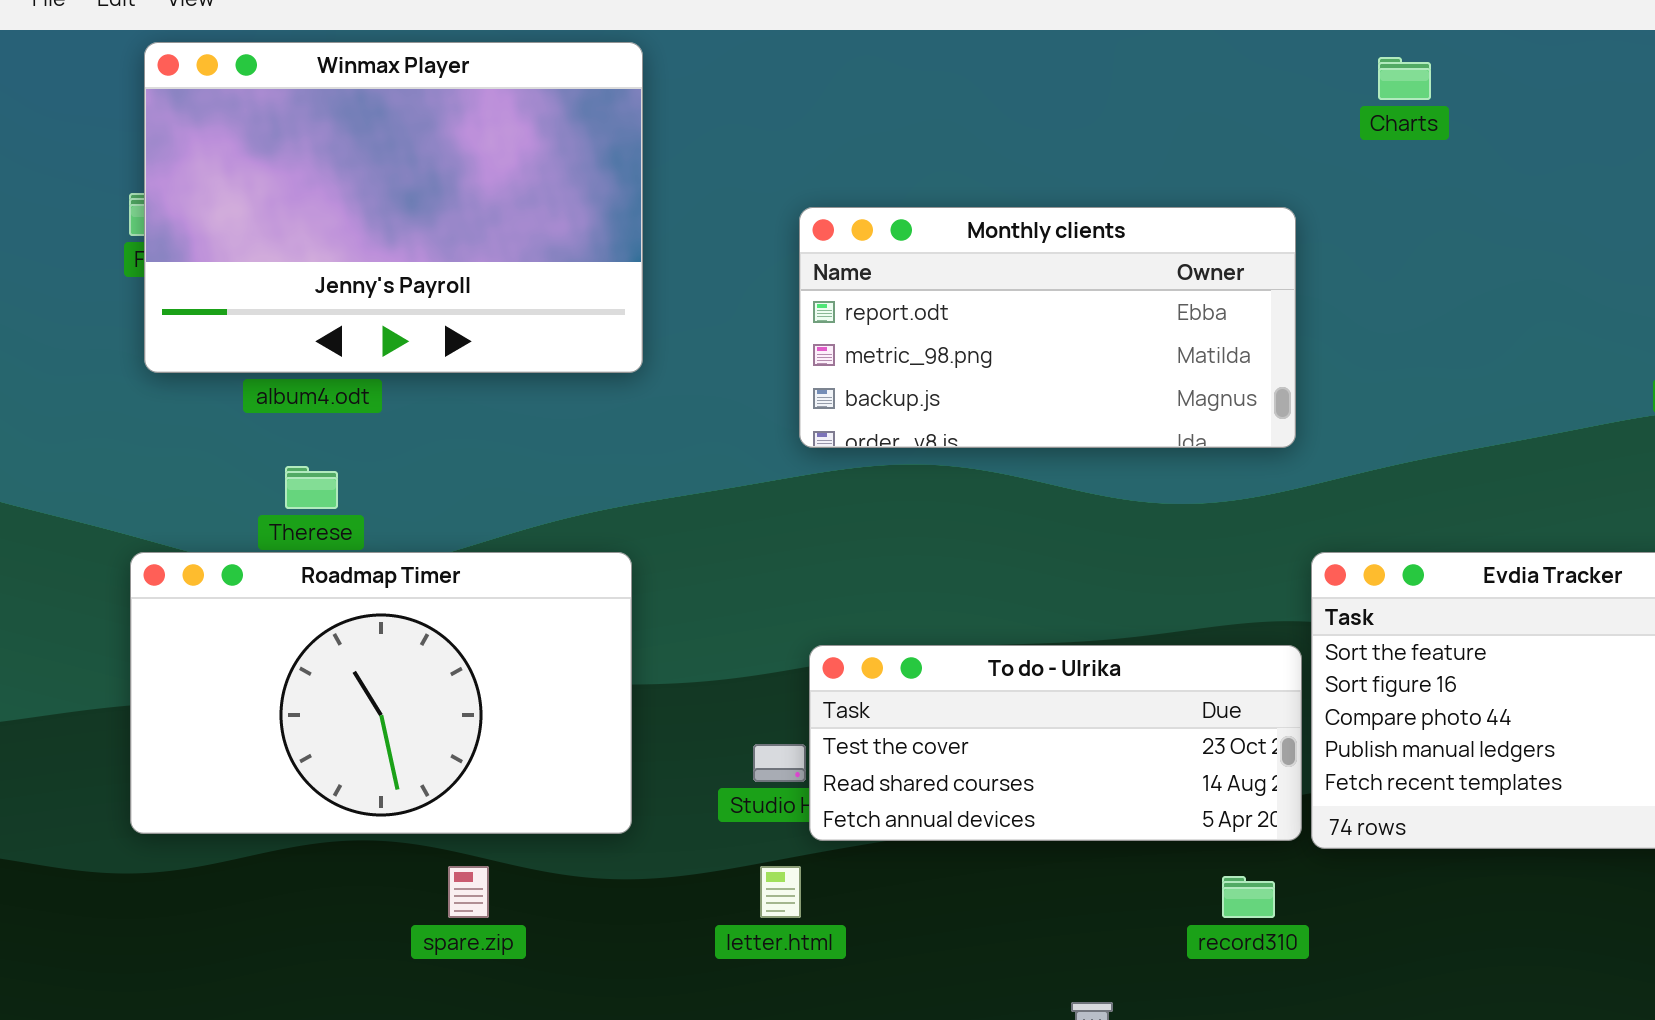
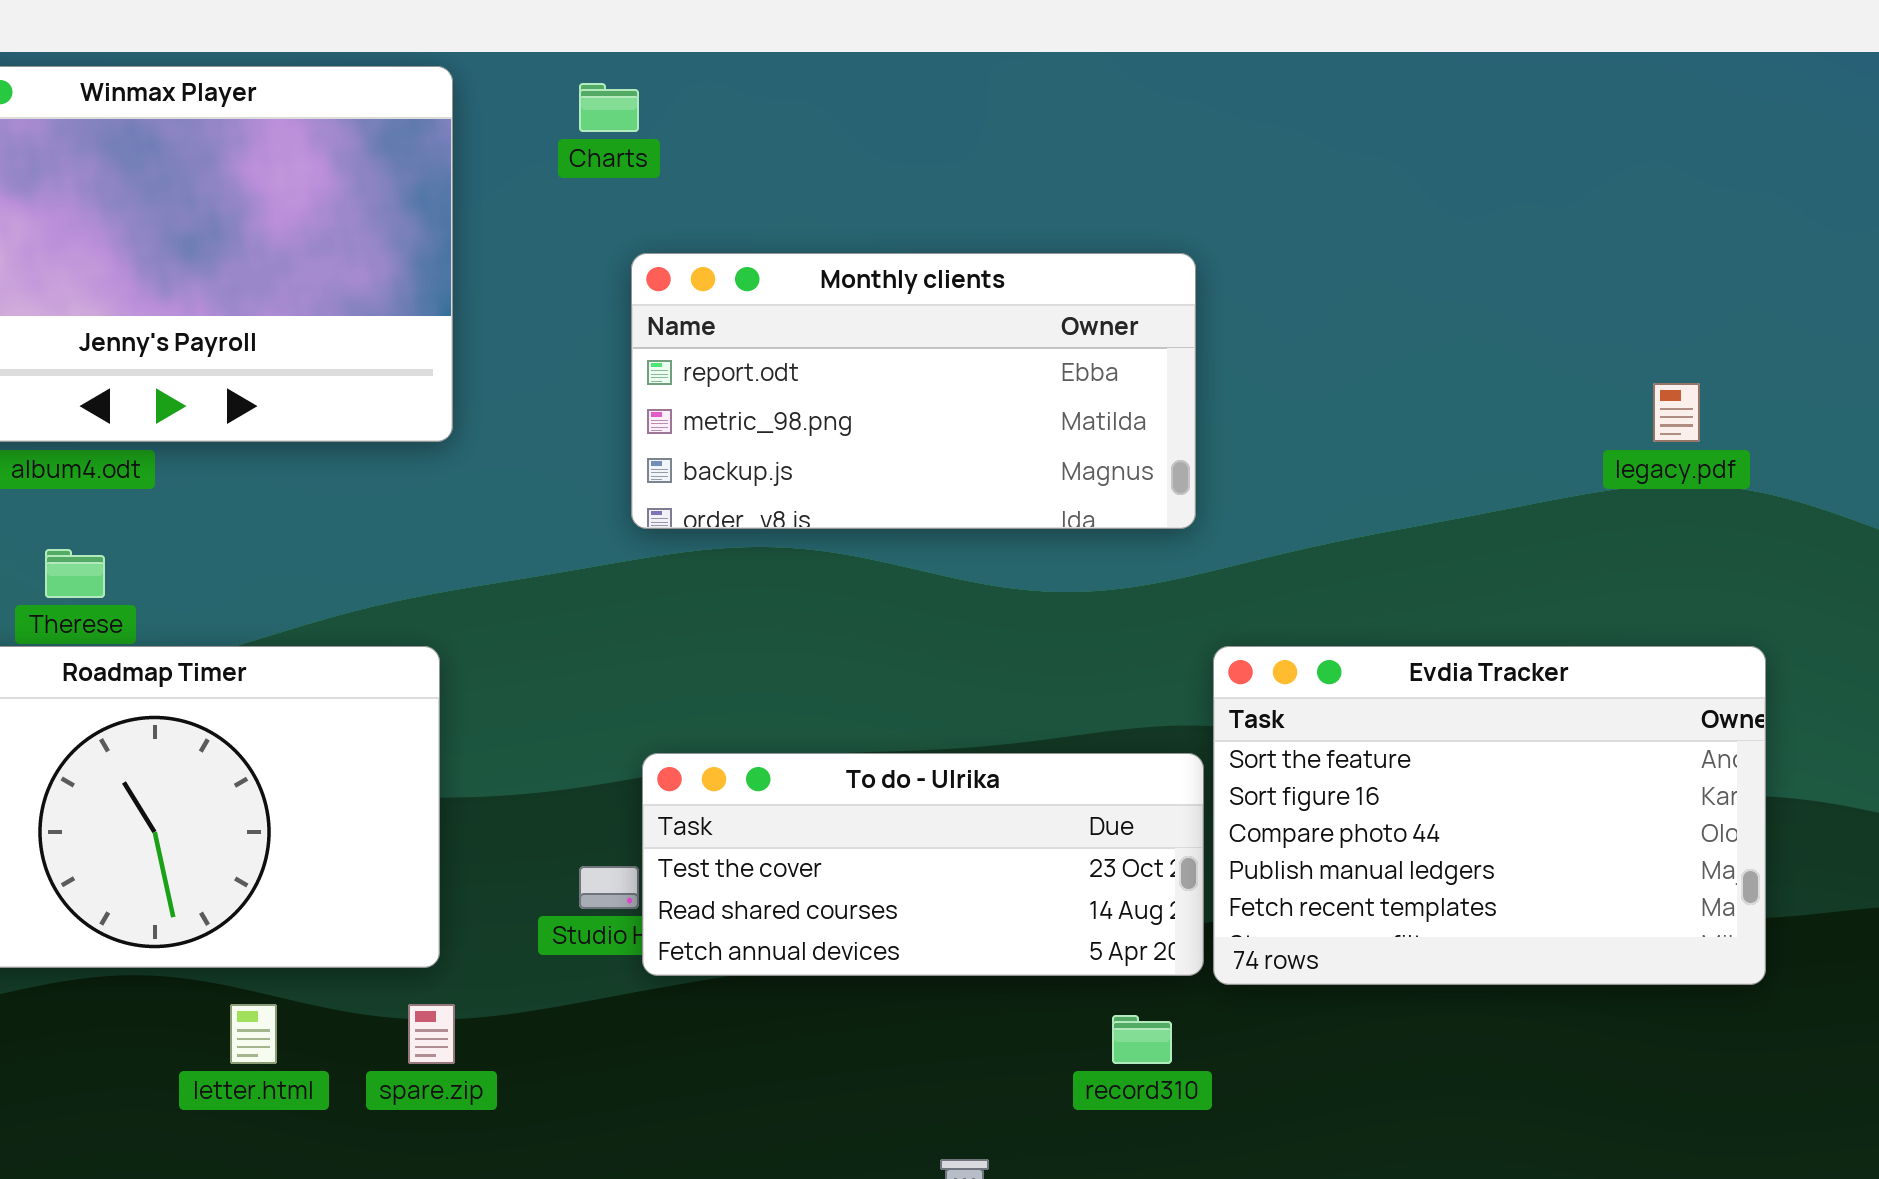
Charts: [1378,57,1431,100] -> [579,83,639,132], moved
spare.zip: [448,866,489,918] -> [408,1004,455,1064], moved
letter.html: [760,866,801,918] -> [230,1004,277,1064], moved

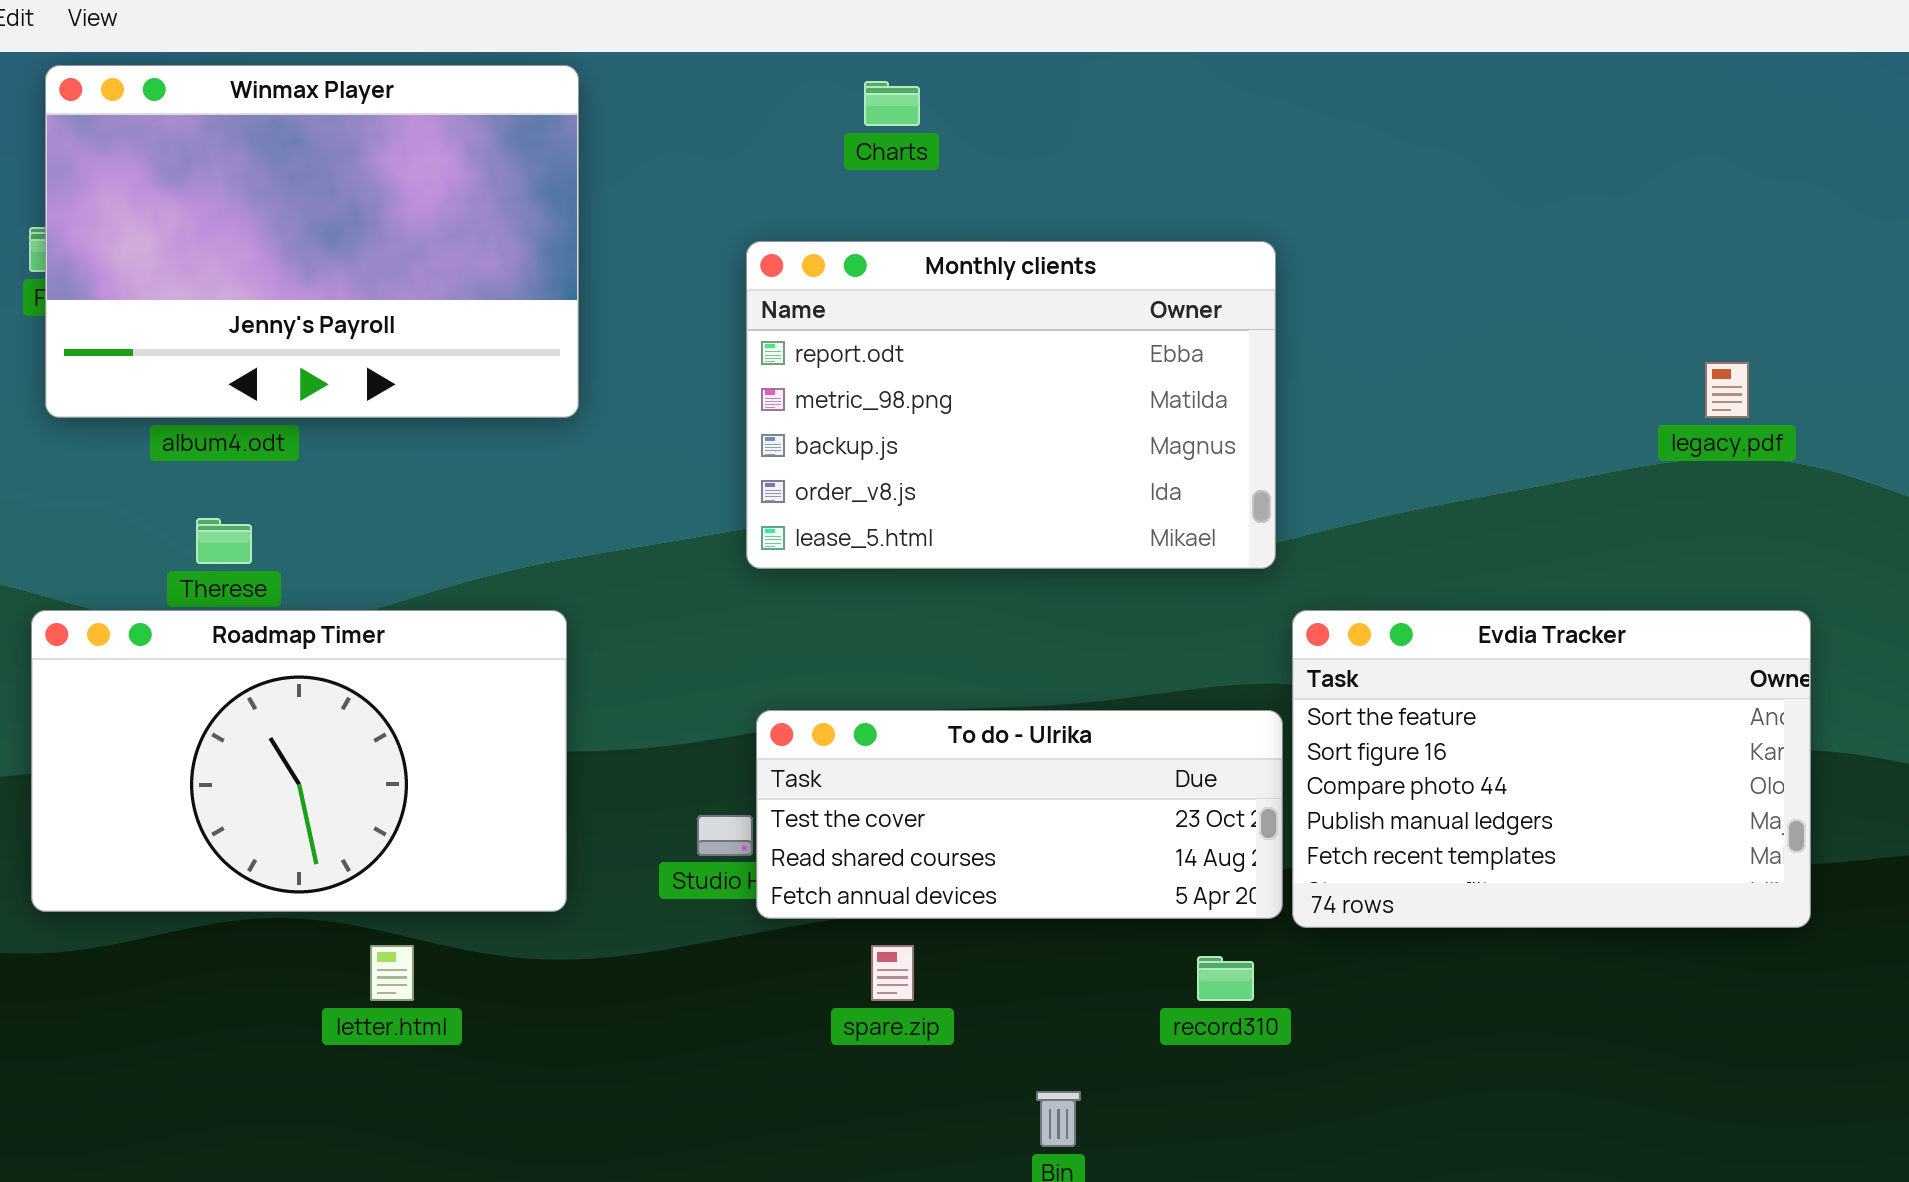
Charts: [579,83,639,132] -> [864,81,920,126], moved
Monthly clients: [631,253,1196,529] -> [746,241,1276,569], resized
spare.zip: [408,1004,455,1064] -> [871,945,914,1001], moved

